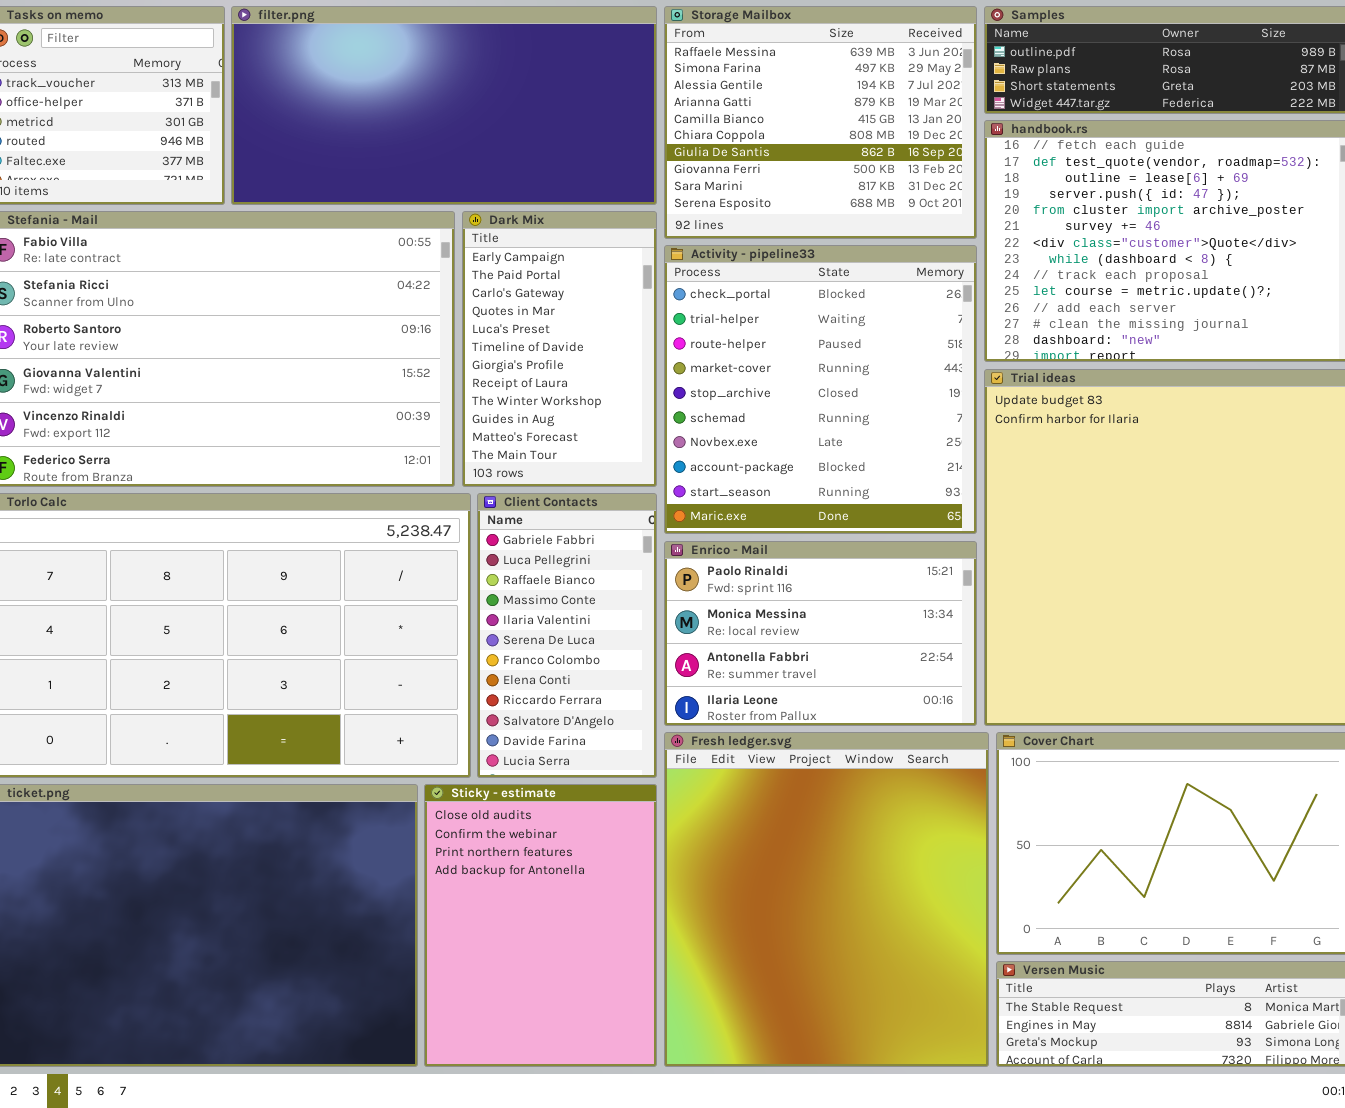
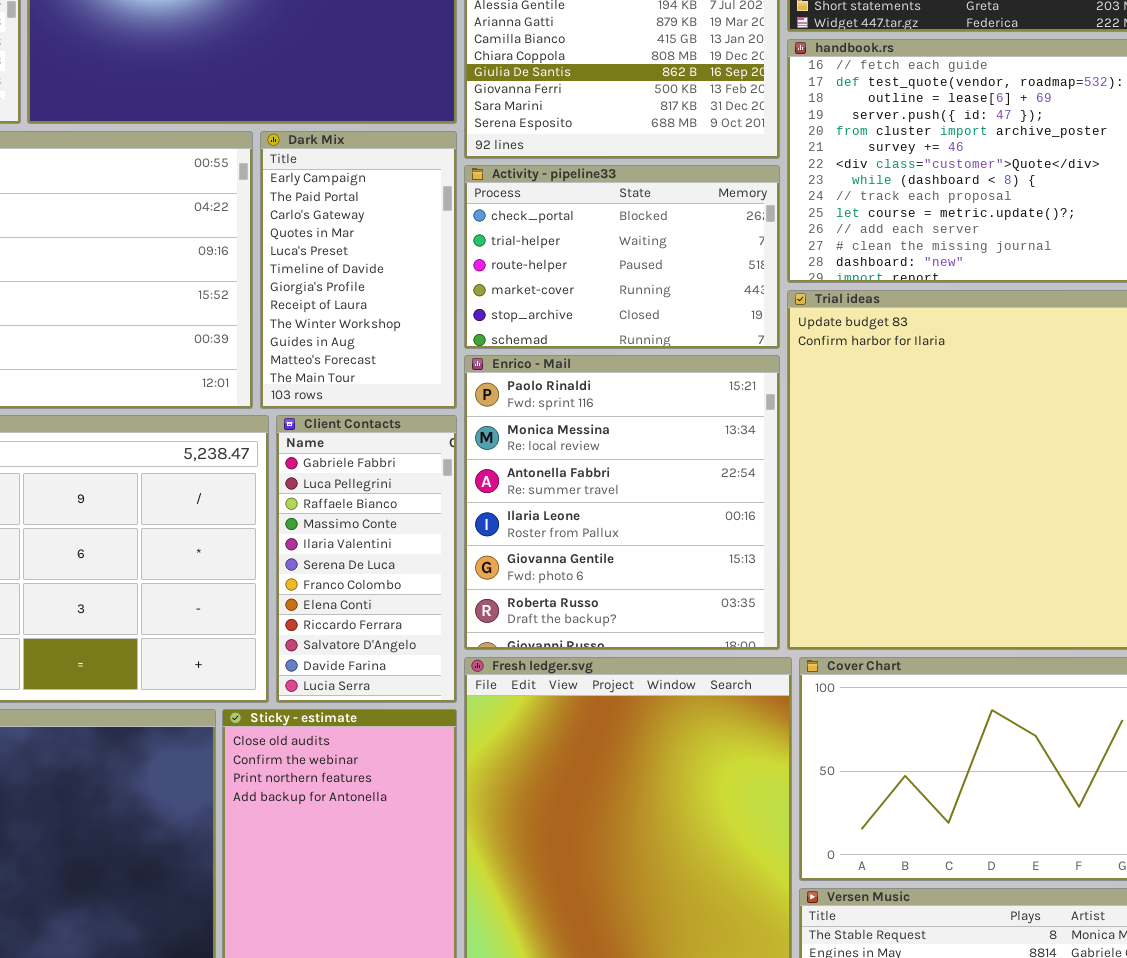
Activity - pipeline33: [664,245,977,534] -> [464,165,780,349], resized
Enrico - Mail: [664,541,977,726] -> [464,355,780,650], resized

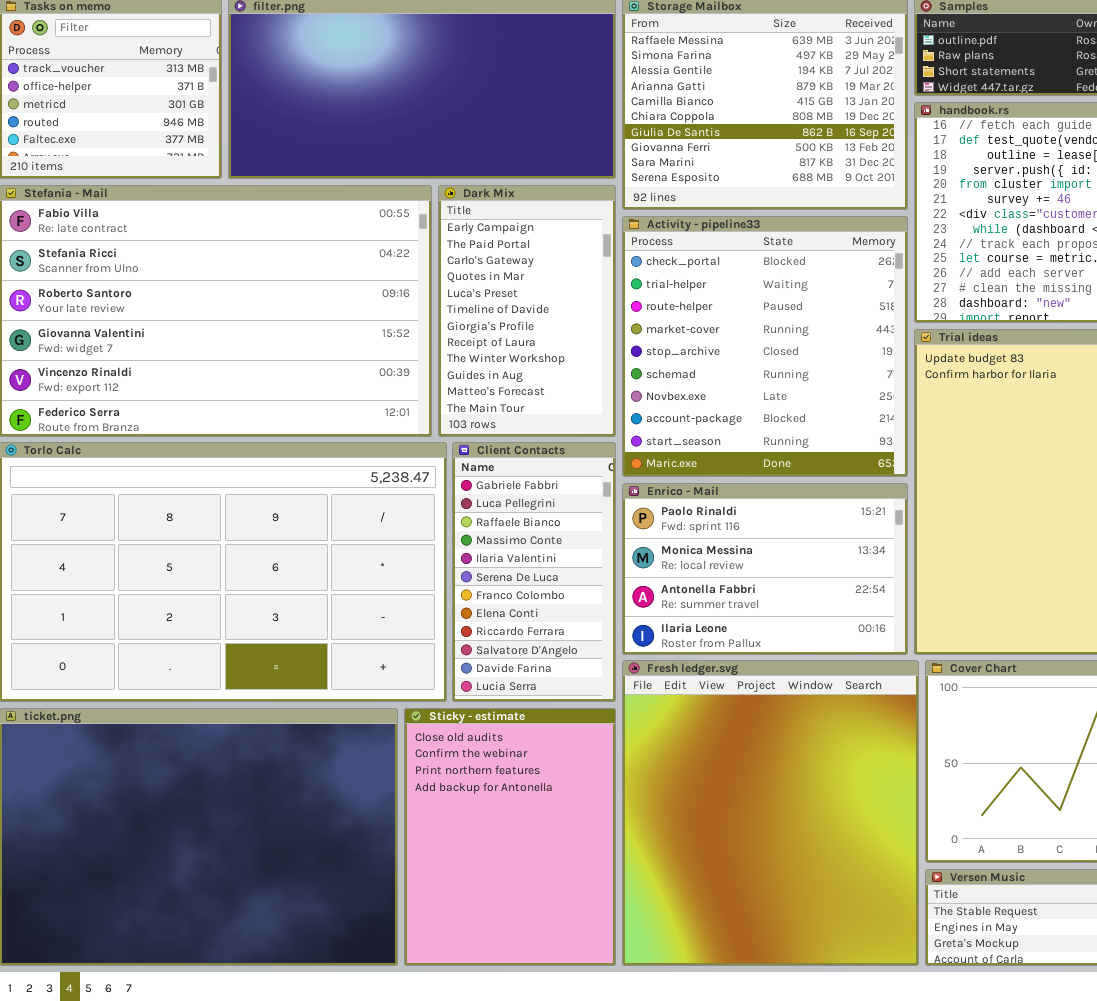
Activity - pipeline33: [464,165,780,349] -> [622,216,908,477], resized
Enrico - Mail: [464,355,780,650] -> [622,483,908,655], resized

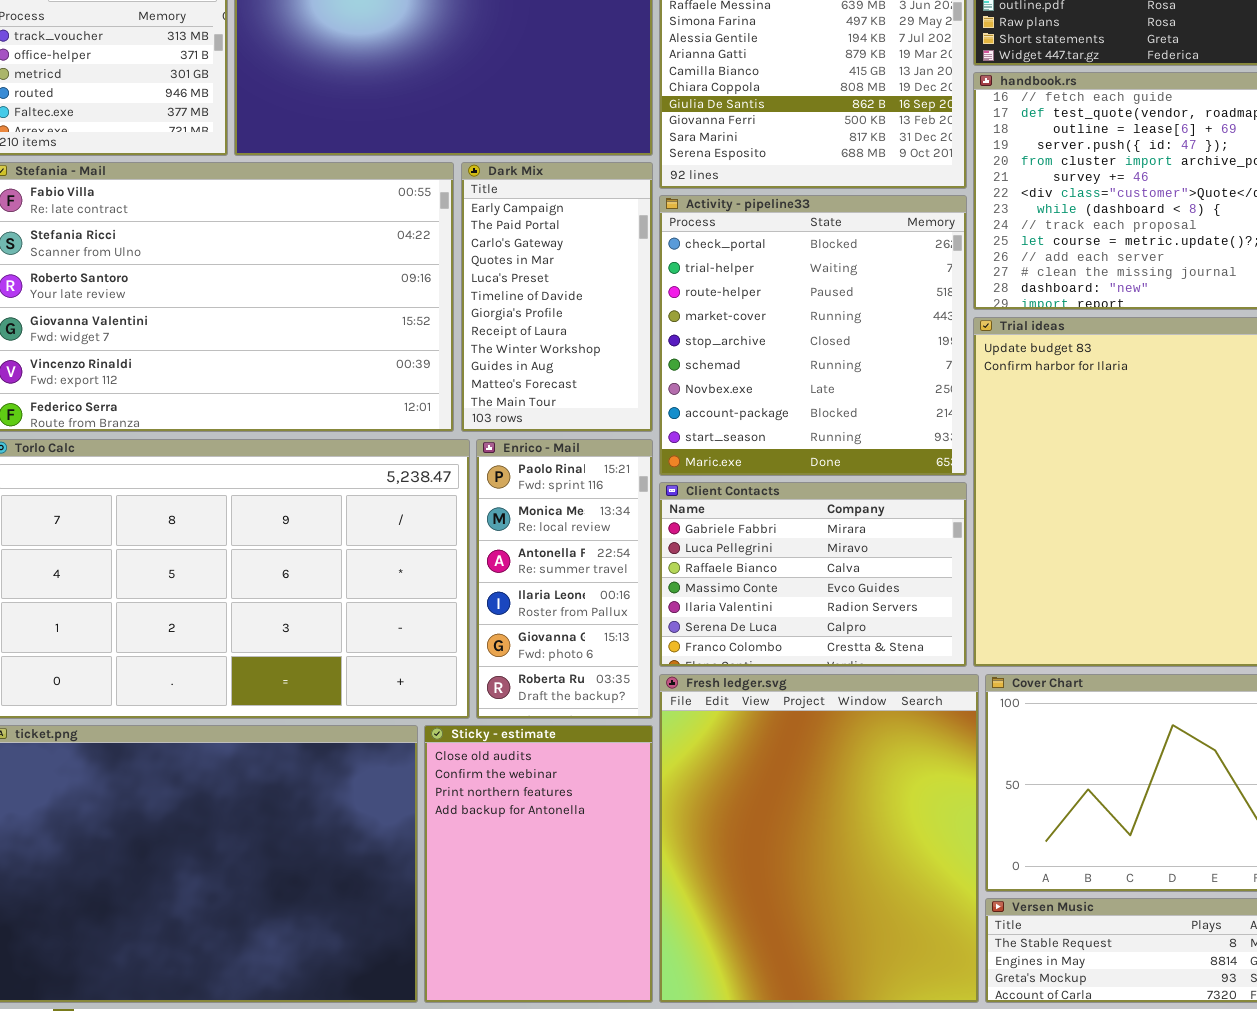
Client Contacts: [452,442,616,702] -> [659,482,967,667], moved, resized
Enrico - Mail: [622,483,908,655] -> [476,439,653,719], moved, resized

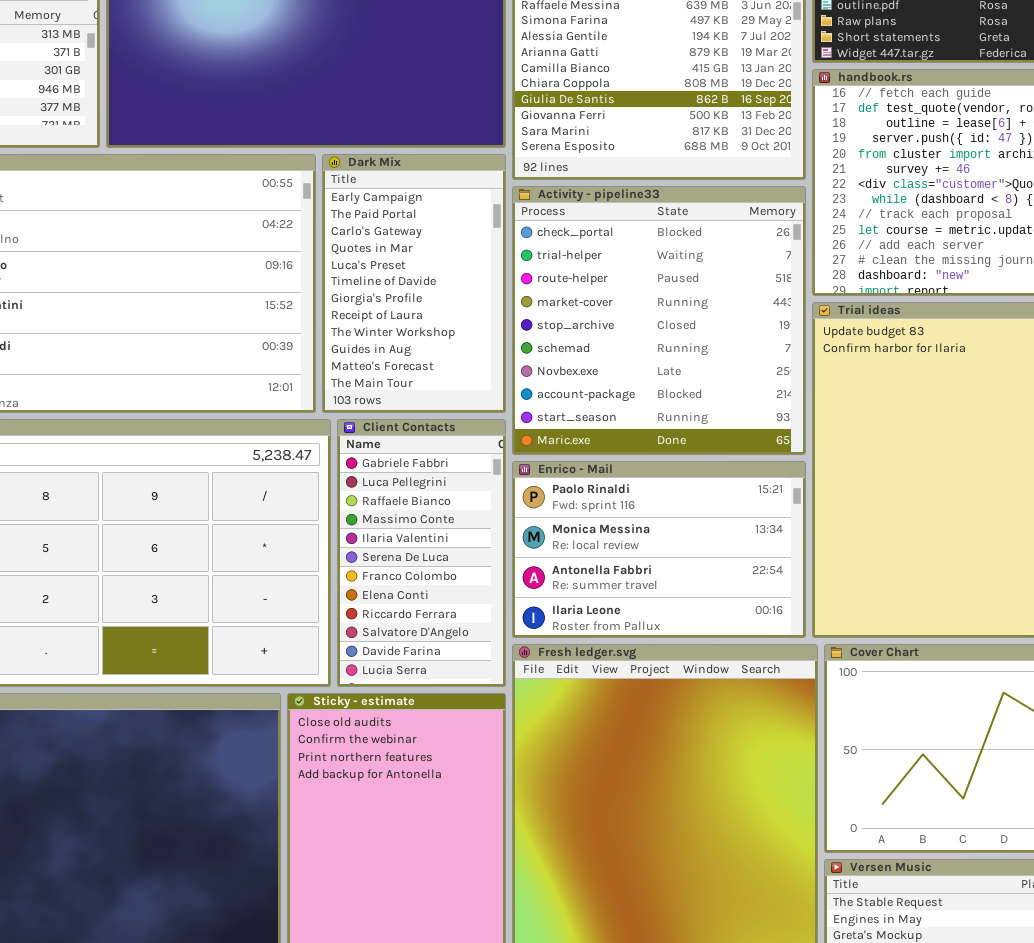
Enrico - Mail: [476,439,653,719] -> [512,461,806,638], moved, resized
Client Contacts: [659,482,967,667] -> [337,419,506,687], moved, resized

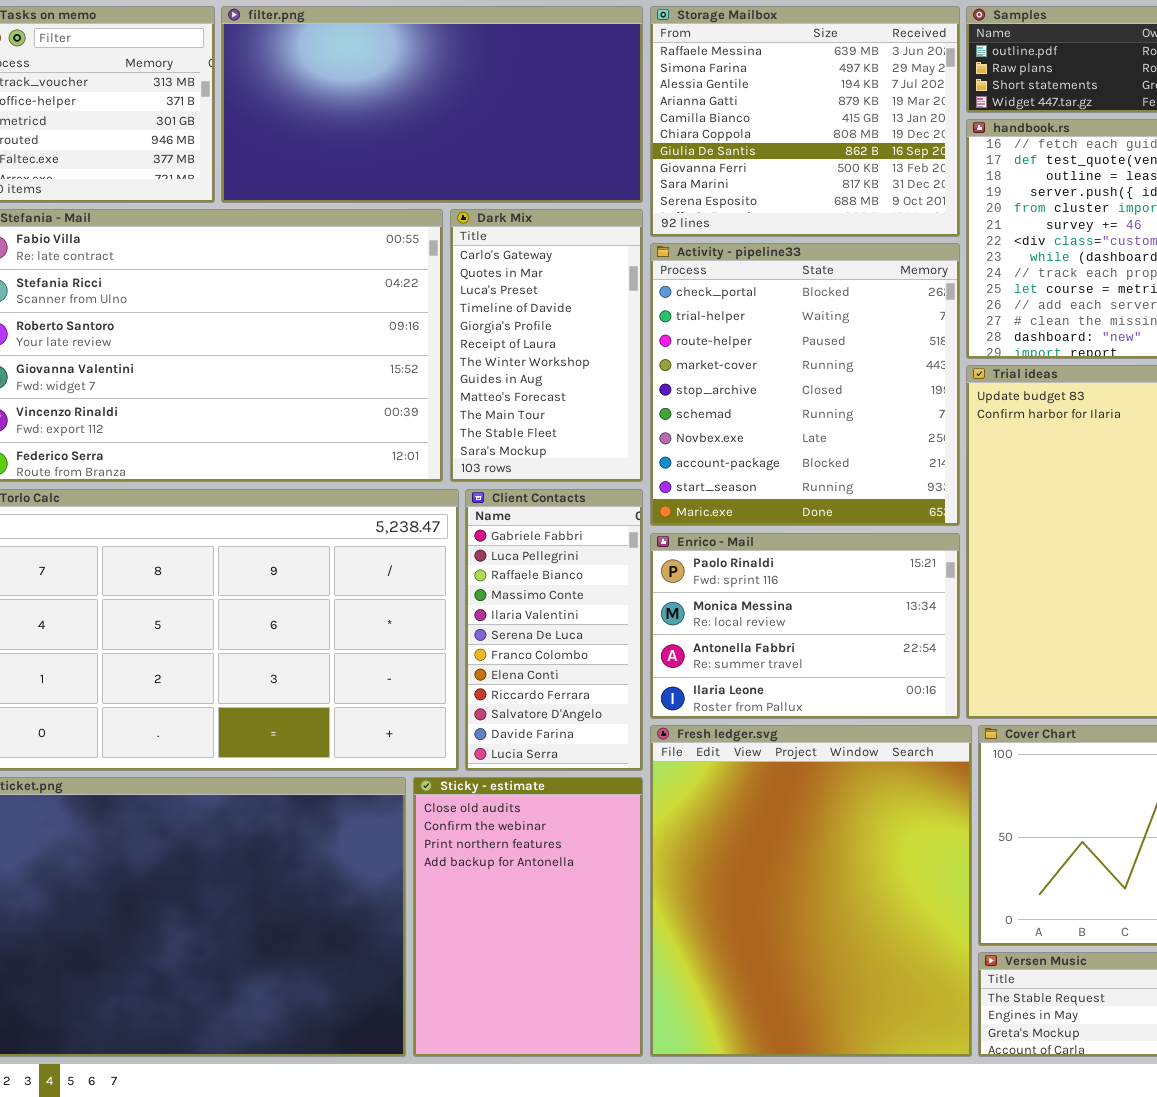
Dark Mix: [322,154,506,413] -> [450,209,643,482], scrolled down 2 rows

